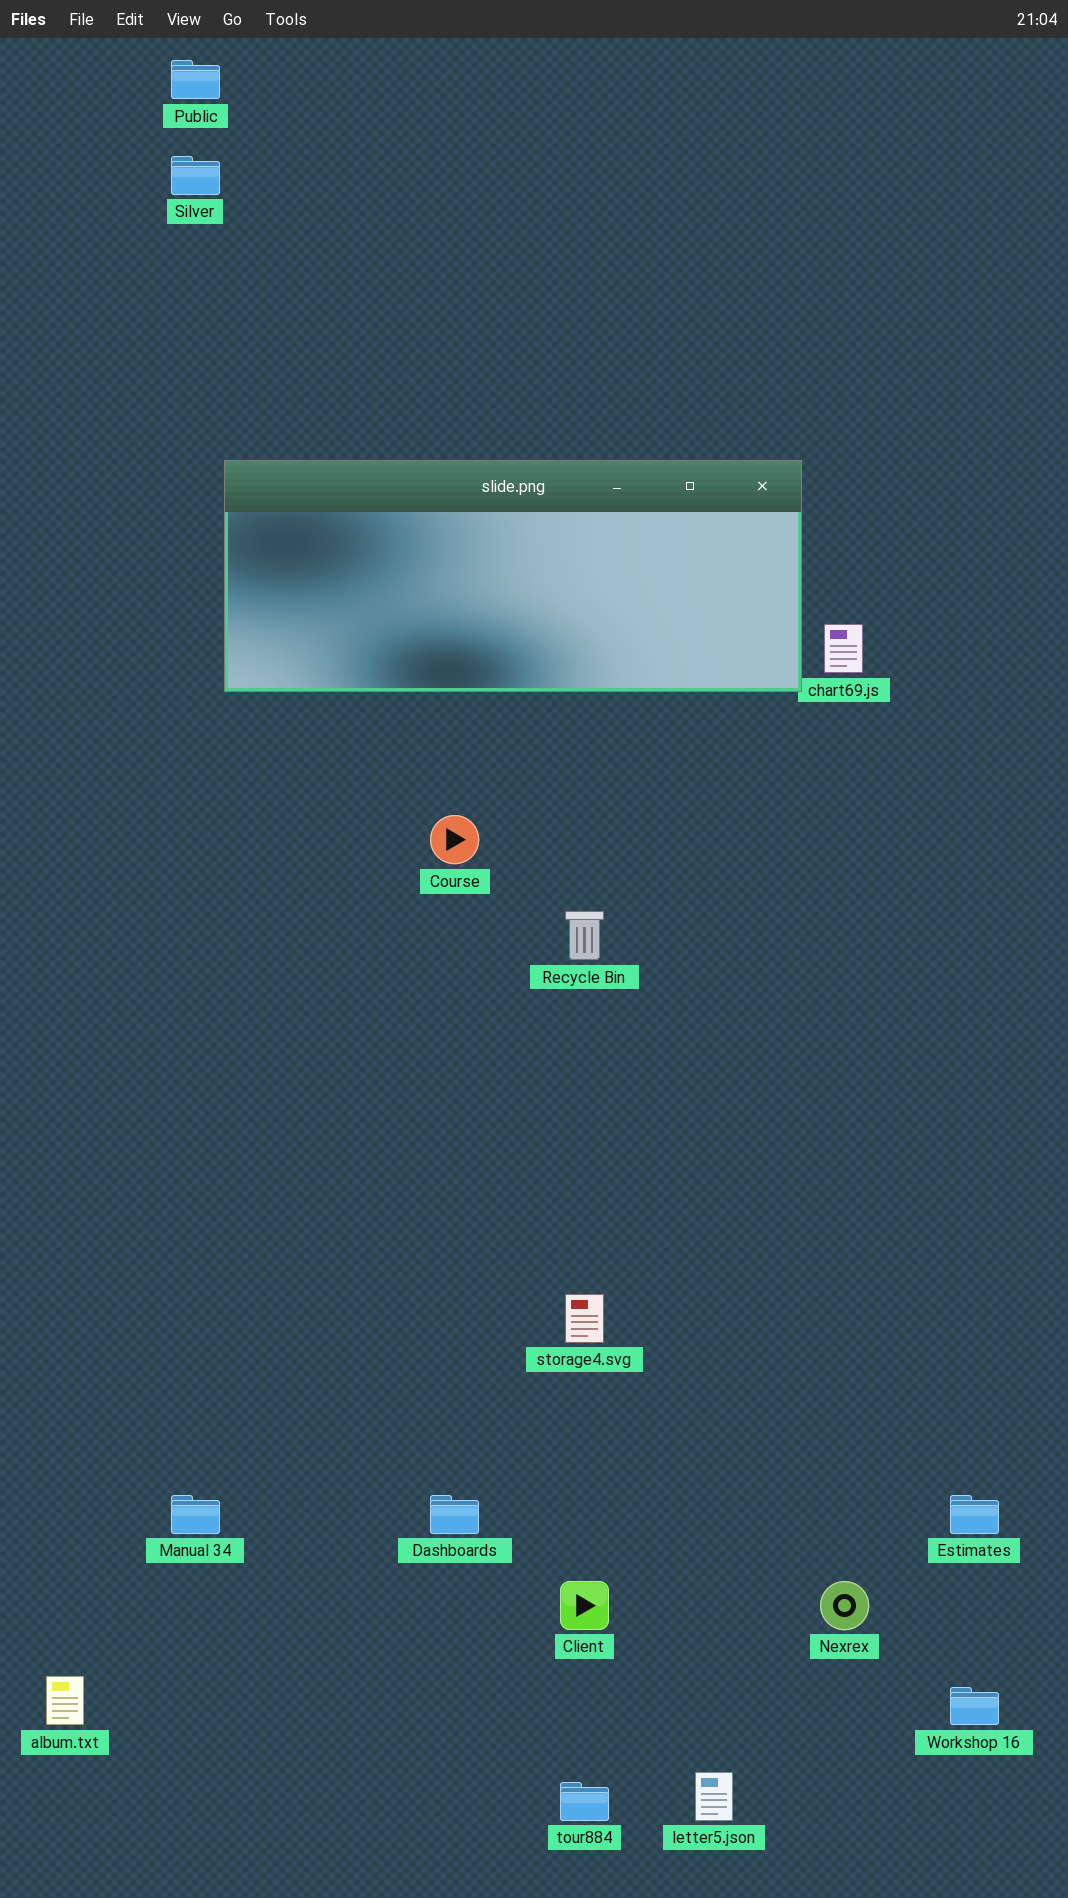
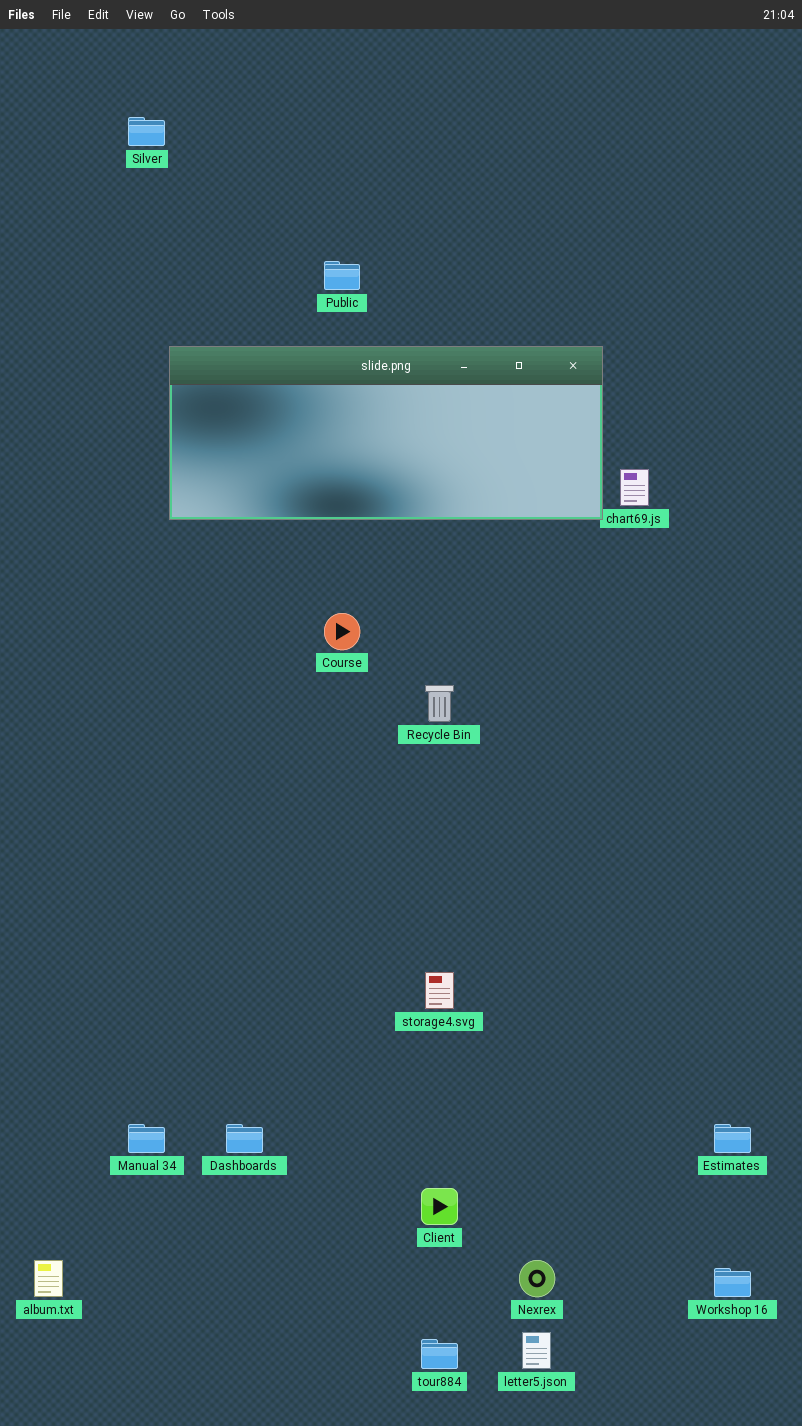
Public: [171,60,220,99] -> [324,261,360,290], moved
Dashboards: [430,1495,479,1534] -> [226,1124,263,1153], moved
Nexrex: [820,1581,869,1630] -> [519,1260,555,1297], moved

